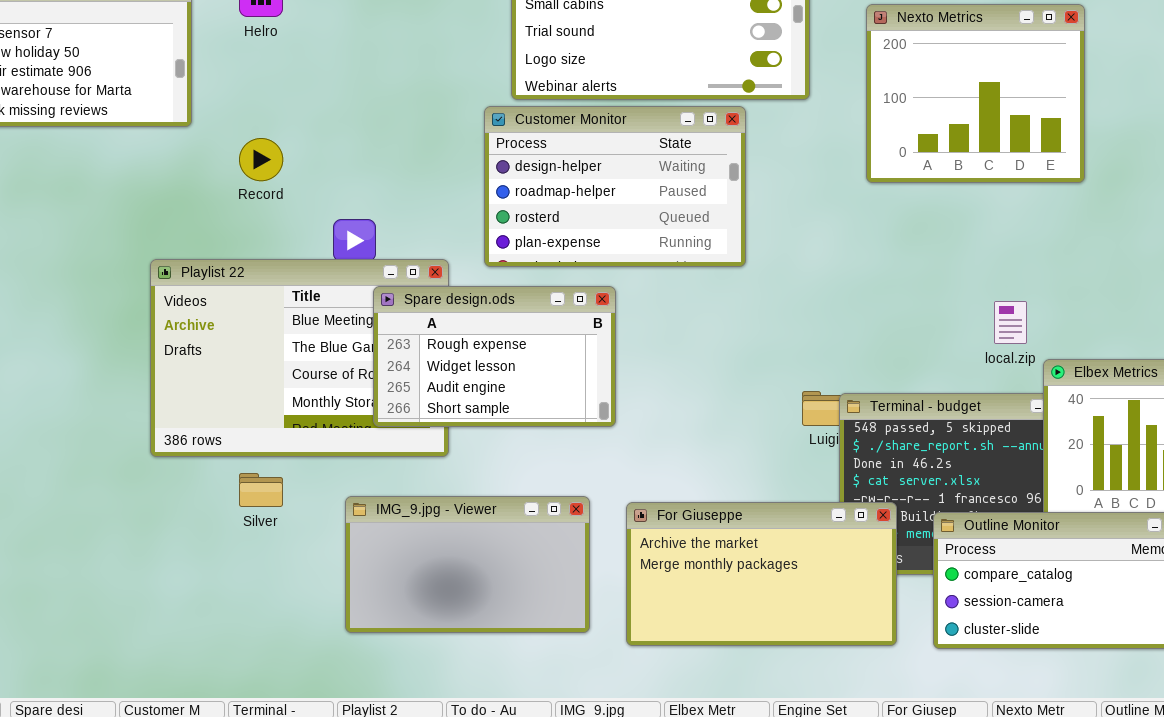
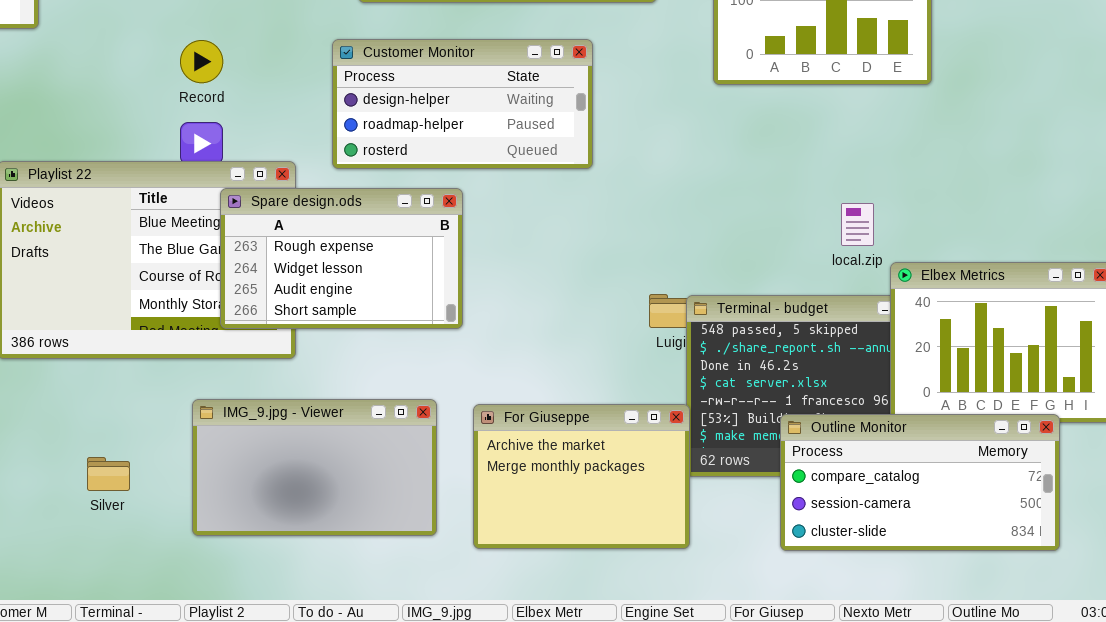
Customer Monitor: [484,106,746,267] -> [332,39,593,169], resized
Record: [239,138,283,181] -> [180,40,223,83], moved
Silver: [239,473,283,507] -> [87,457,130,491], moved
For Giuseppe: [626,502,897,646] -> [473,404,690,549], resized

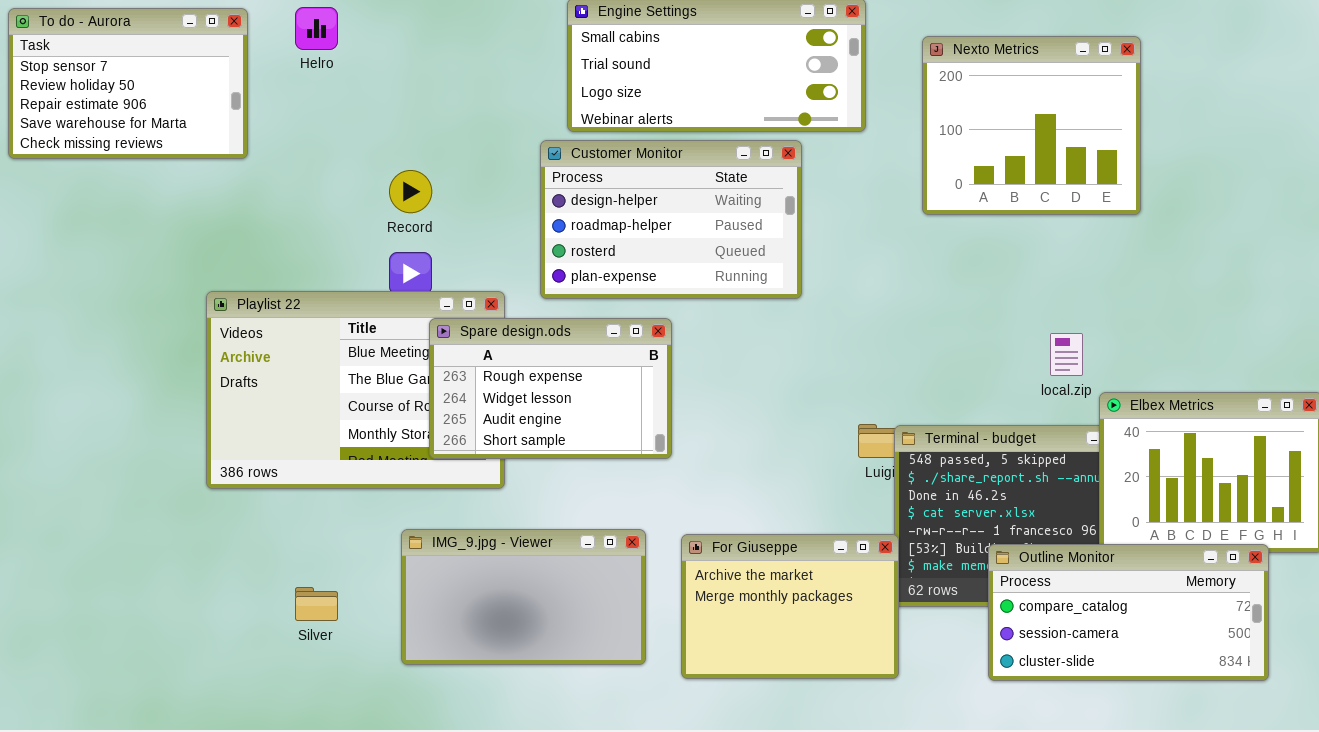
Customer Monitor: [332,39,593,169] -> [540,140,802,299], resized

